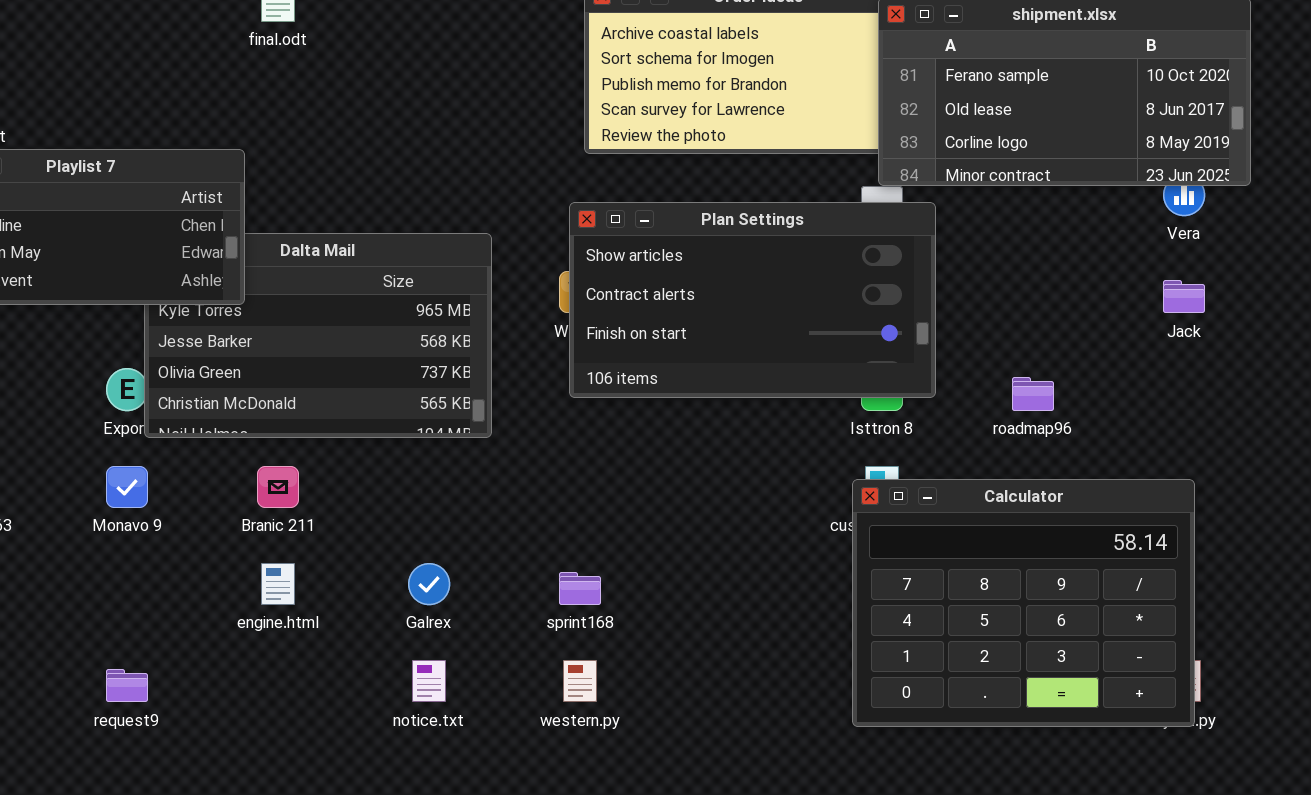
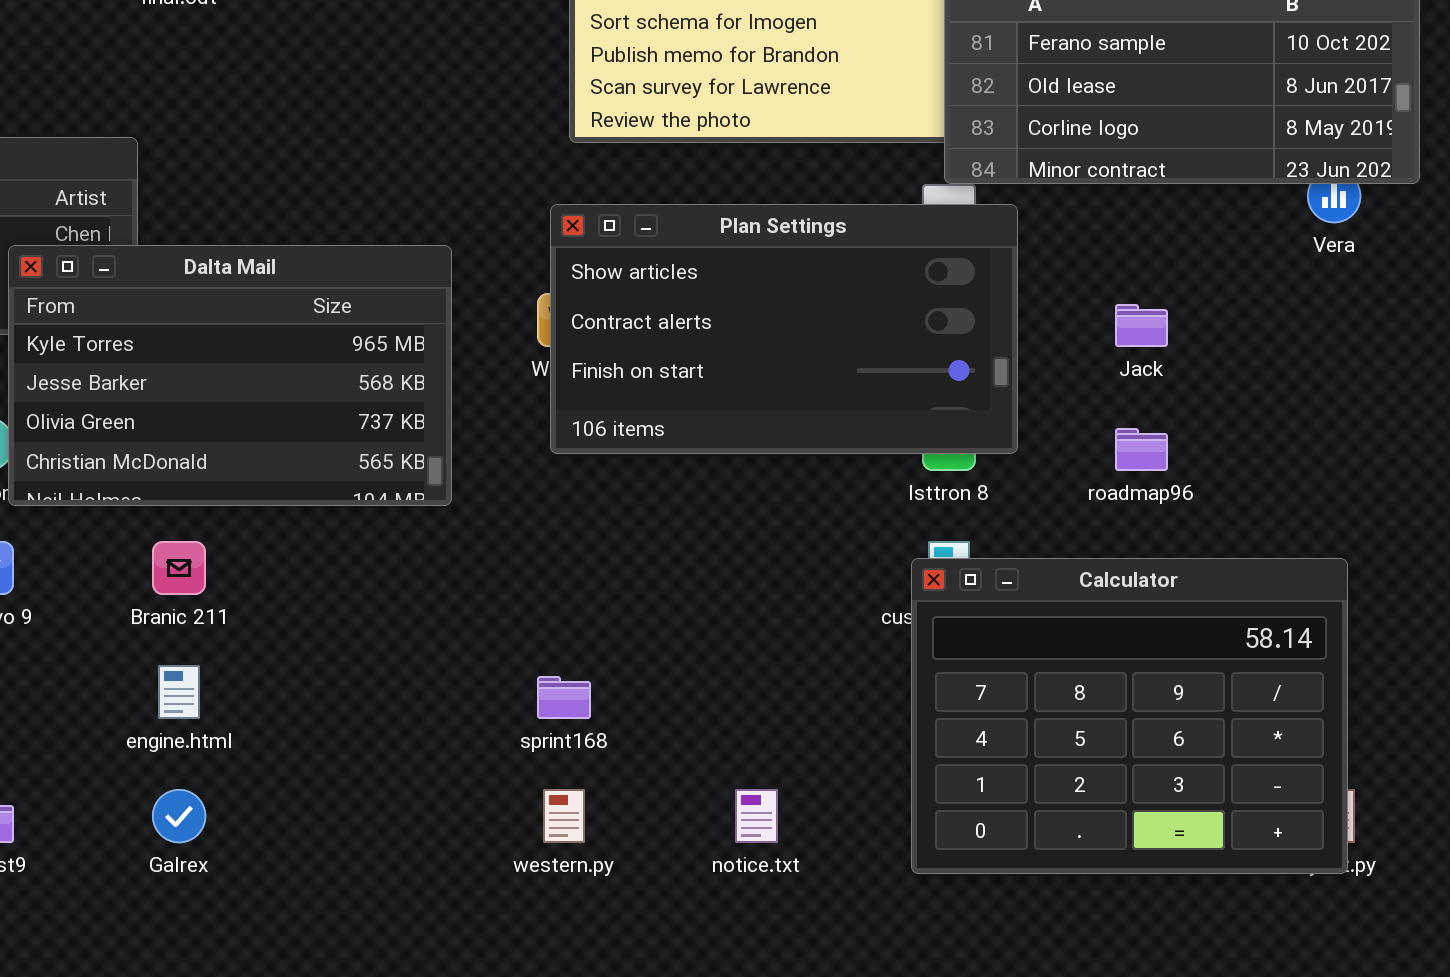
Dalta Mail: [144,233,492,438] -> [8,245,452,506], raised
Jack: [1163,280,1205,313] -> [1115,304,1168,347], moved
Galrex: [408,563,450,605] -> [152,789,206,843], moved
notice.txt: [412,660,446,702] -> [735,789,778,843], moved

